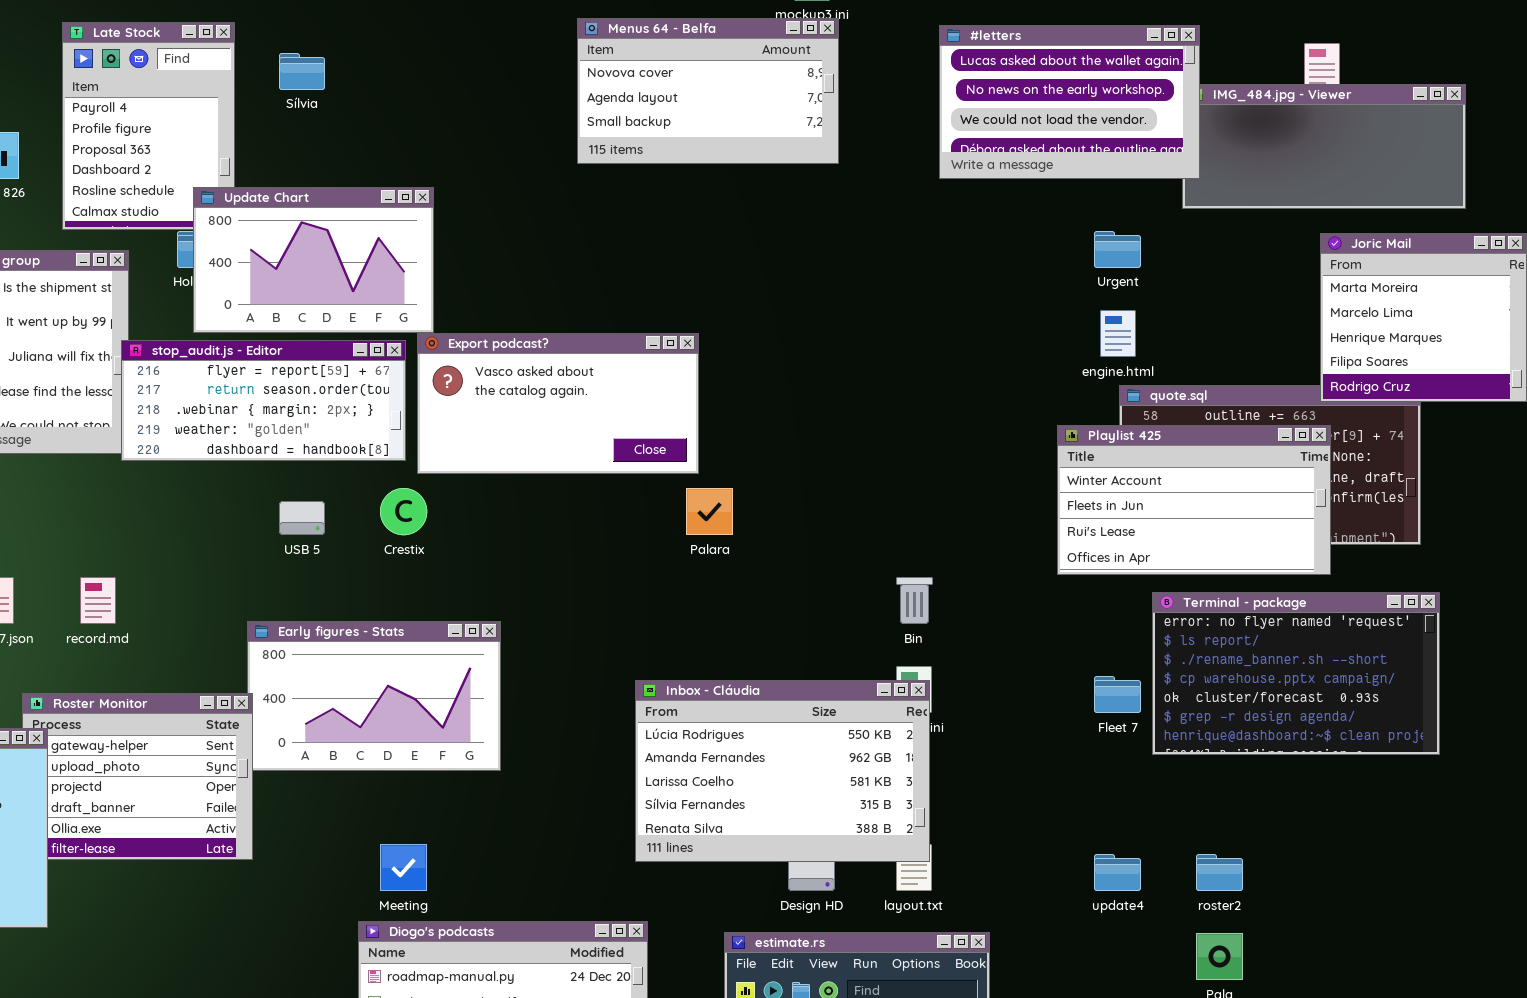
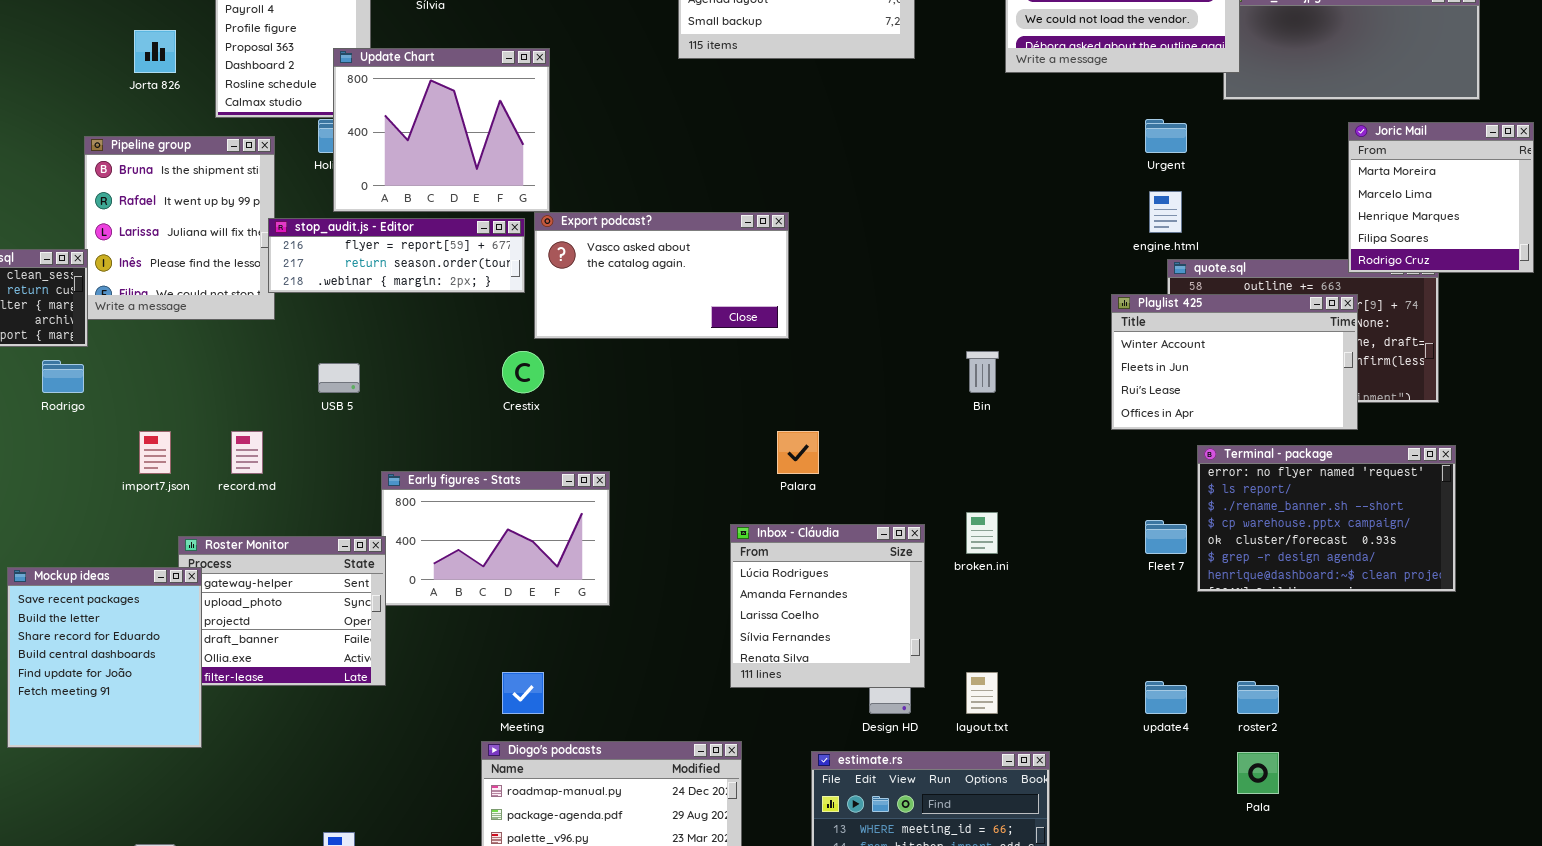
Update Chart: [193,187,434,333] -> [333,48,550,212], resized
stop_audit.js - Editor: [121,340,406,461] -> [268,218,525,293], resized
Palara: [686,488,733,535] -> [777,431,819,474], moved
USB 5: [279,501,325,535] -> [318,363,360,393], moved
Bin: [896,577,933,624] -> [966,351,999,393], moved
Inbox - Cláudia: [635,680,930,862] -> [730,524,925,688], resized

